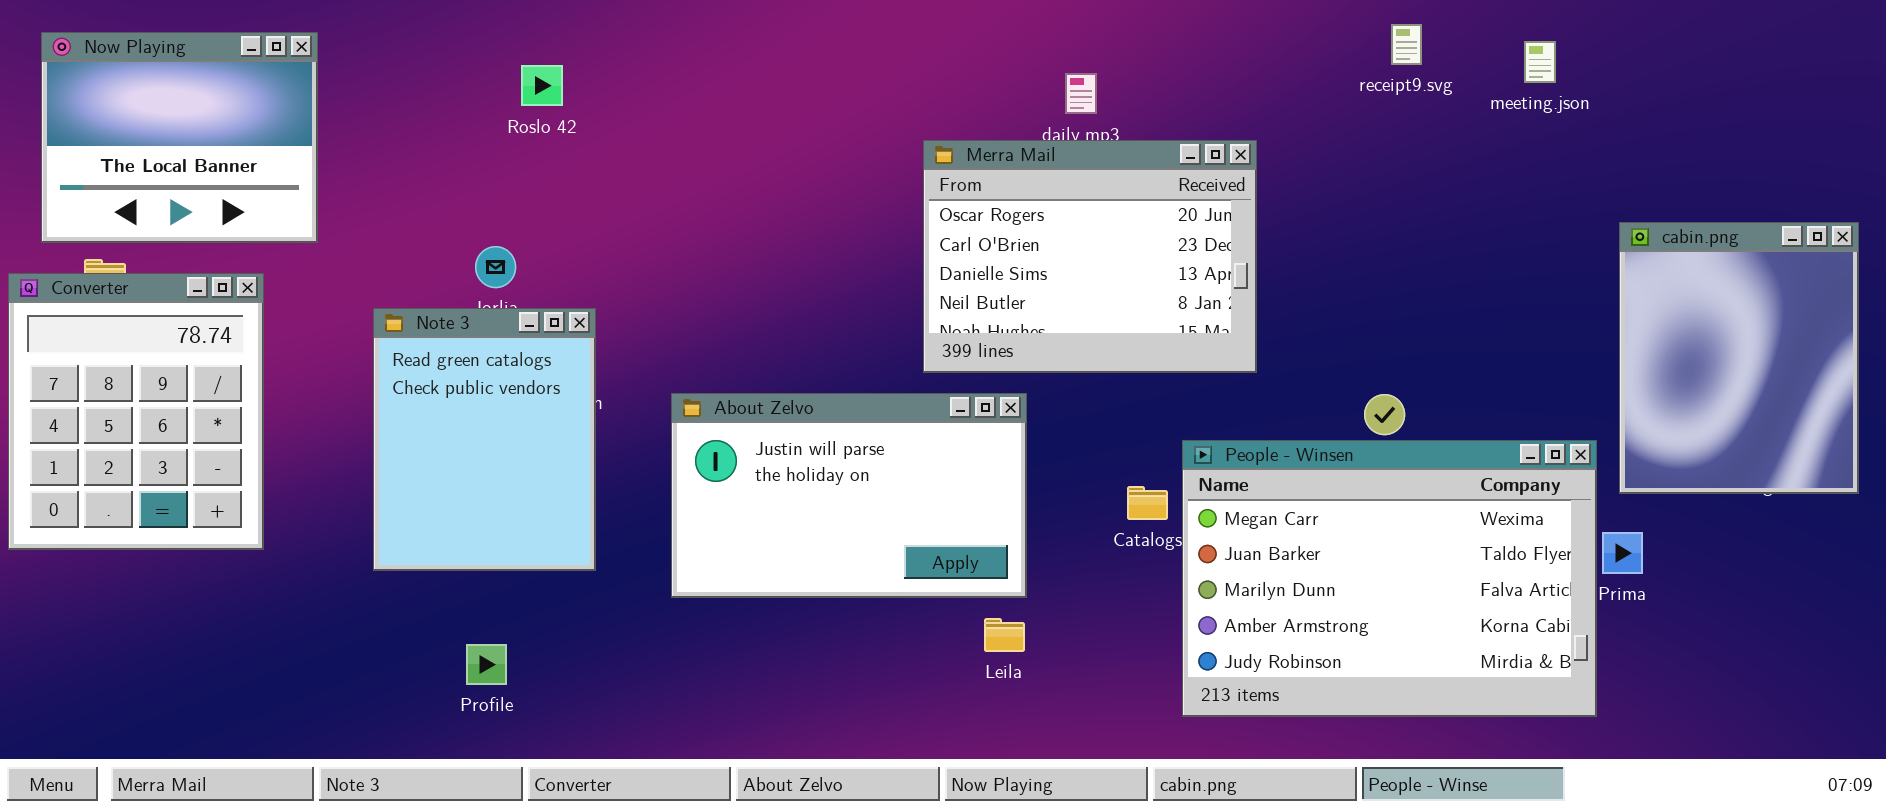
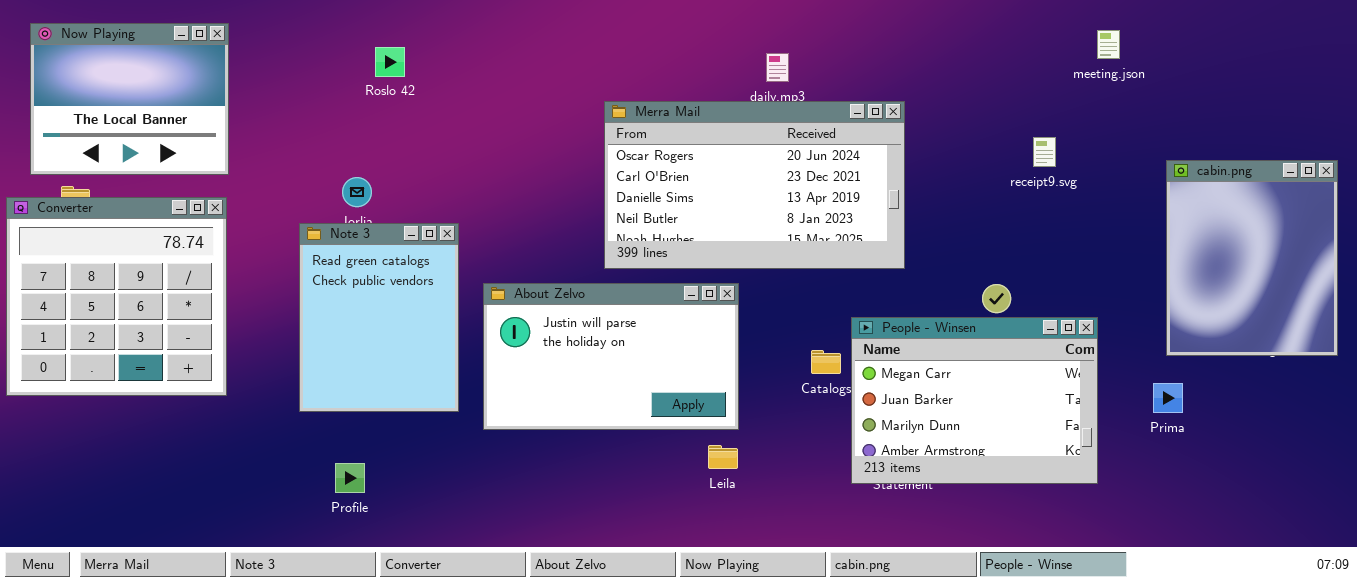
receipt9.svg: [1391,24,1422,65] -> [1033,137,1056,167], moved
Merra Mail: [923,140,1257,373] -> [604,101,905,269], resized
Converter: [8,273,264,550] -> [6,197,227,396], resized
Note 3: [373,308,596,571] -> [299,223,459,412], moved
People - Winsen: [1182,440,1597,717] -> [851,317,1098,484], resized

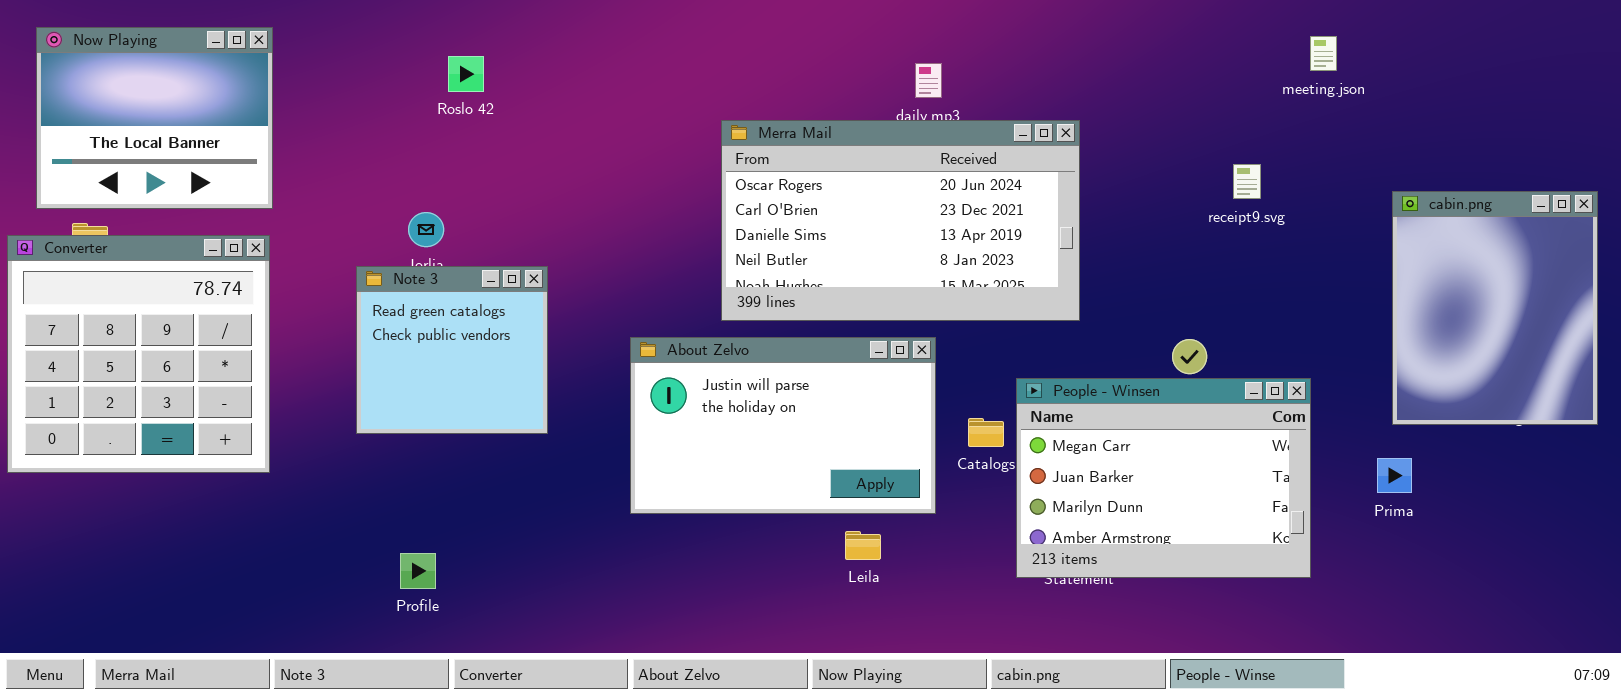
Note 3: [299,223,459,412] -> [356,266,548,434], resized
About Zelvo: [483,283,739,430] -> [630,337,936,514], moved

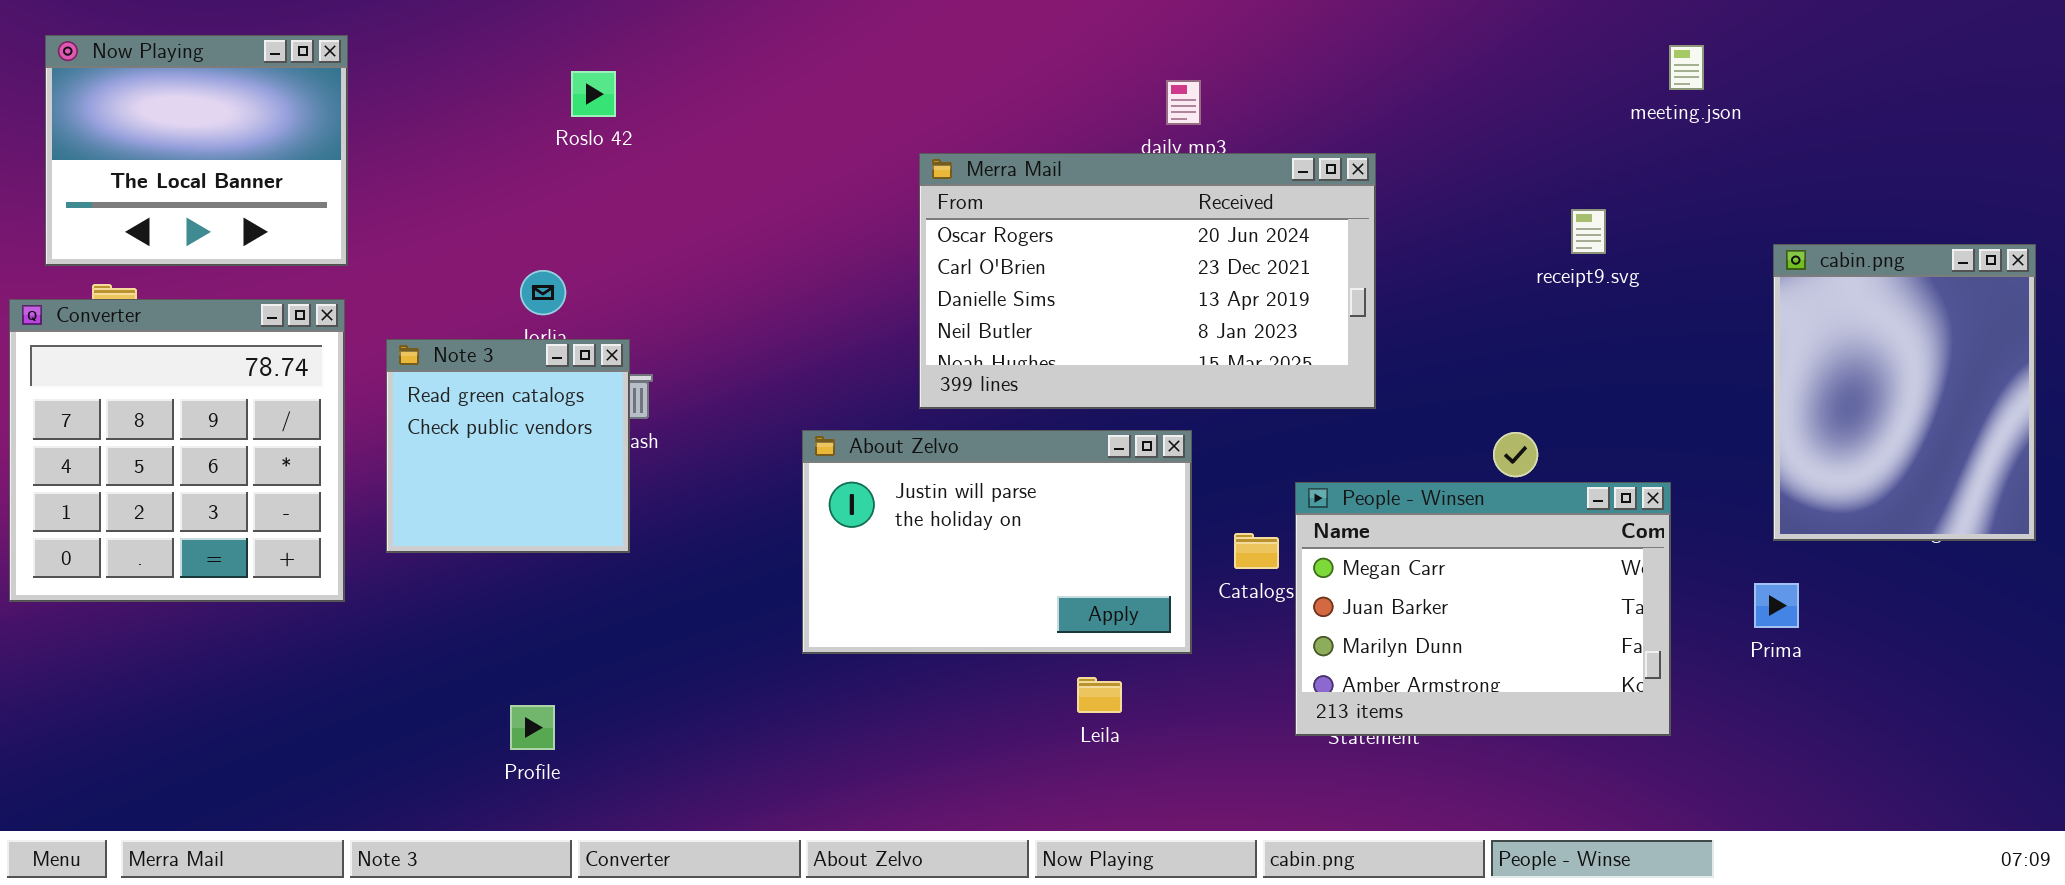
Note 3: [356,266,548,434] -> [386,339,630,553], moved

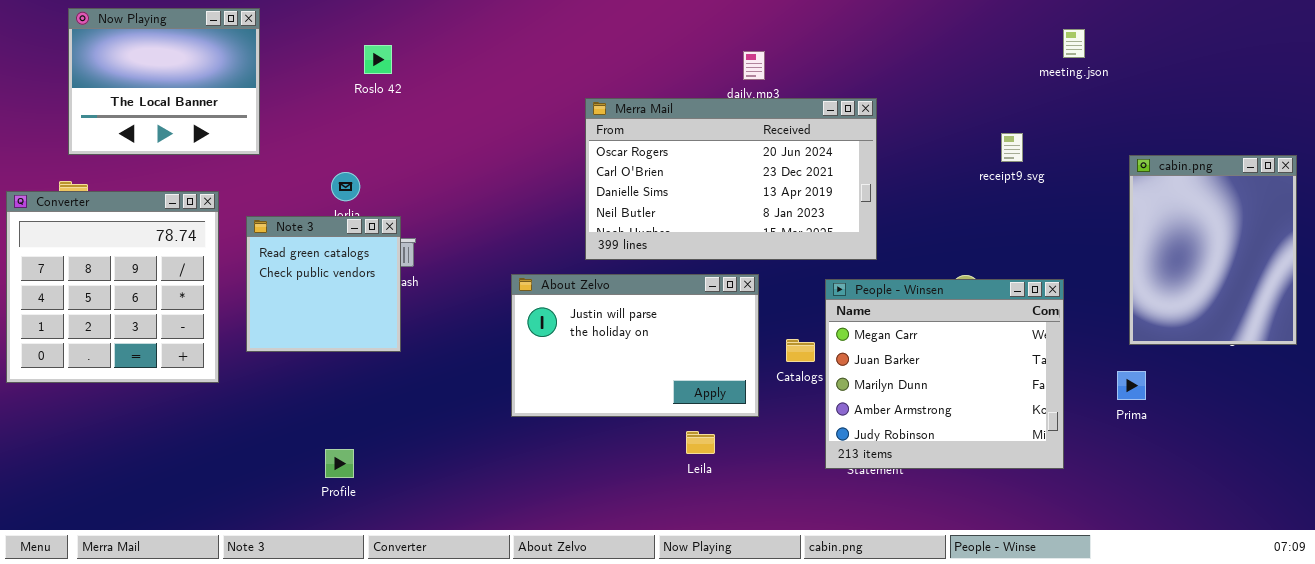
Now Playing: [45,35,348,266] -> [68,8,260,155], moved
People - Winsen: [1295,482,1671,736] -> [825,279,1064,469], resized

